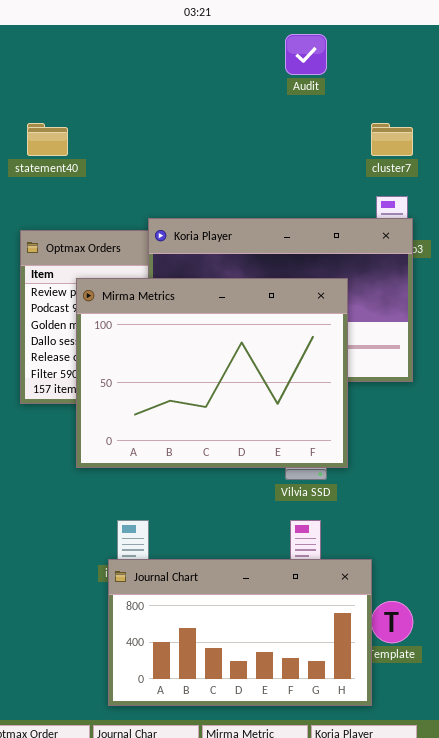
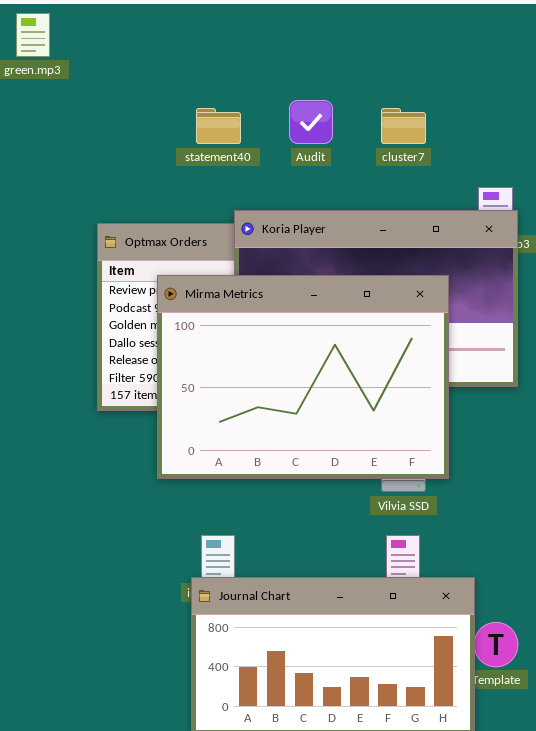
Audit: [285,34,327,75] -> [289,100,333,144], moved
statement40: [27,123,68,156] -> [196,108,241,144], moved
cluster7: [371,123,413,156] -> [381,108,426,144], moved

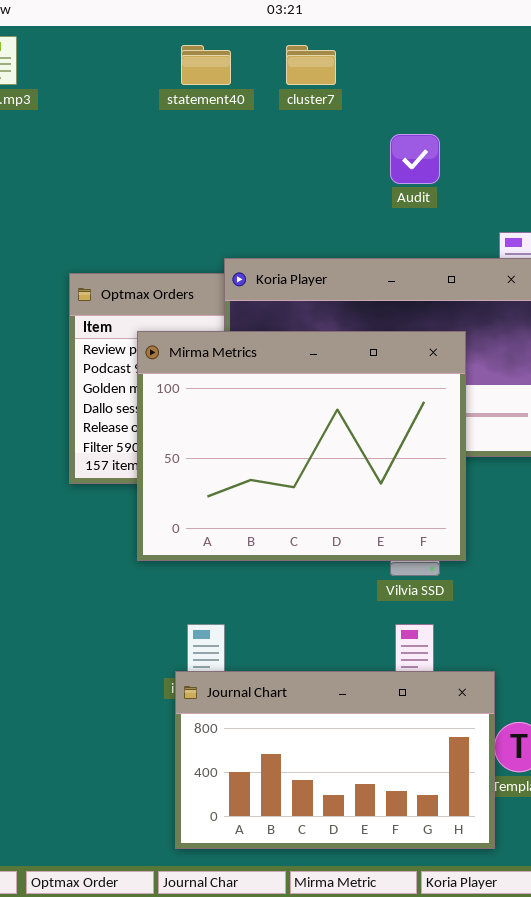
Audit: [289,100,333,144] -> [390,134,440,184], moved
statement40: [196,108,241,144] -> [181,45,231,85], moved
cluster7: [381,108,426,144] -> [286,45,336,85], moved

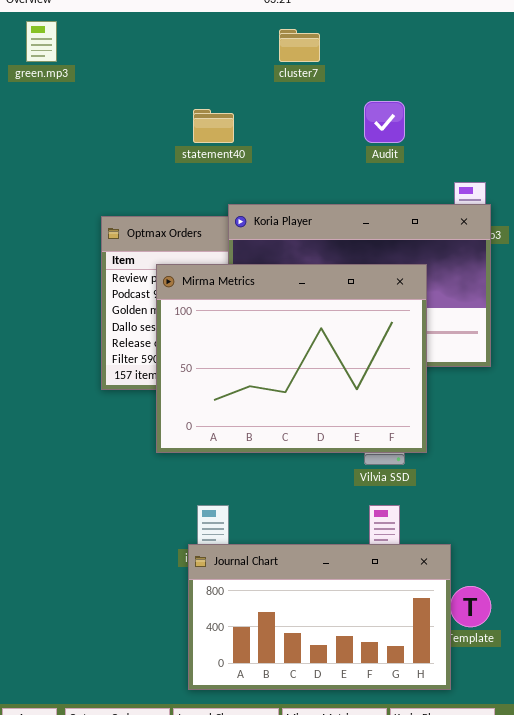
statement40: [181,45,231,85] -> [193,109,234,143], moved

